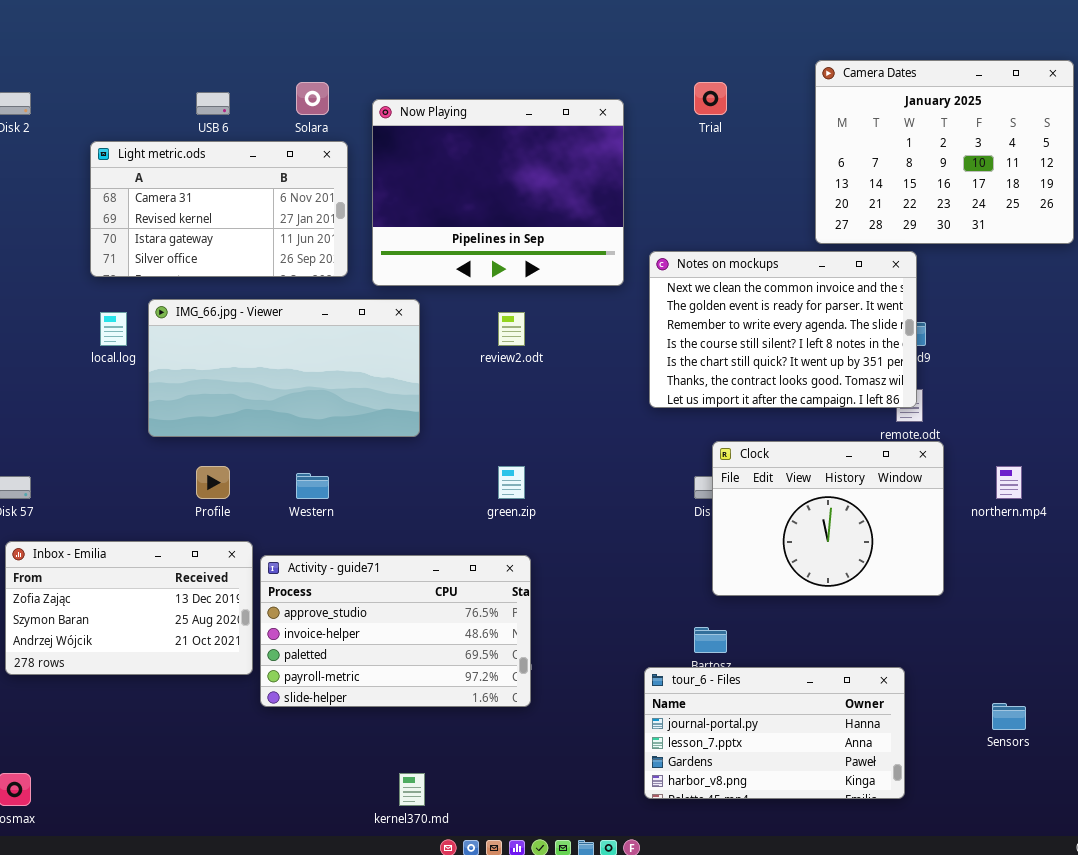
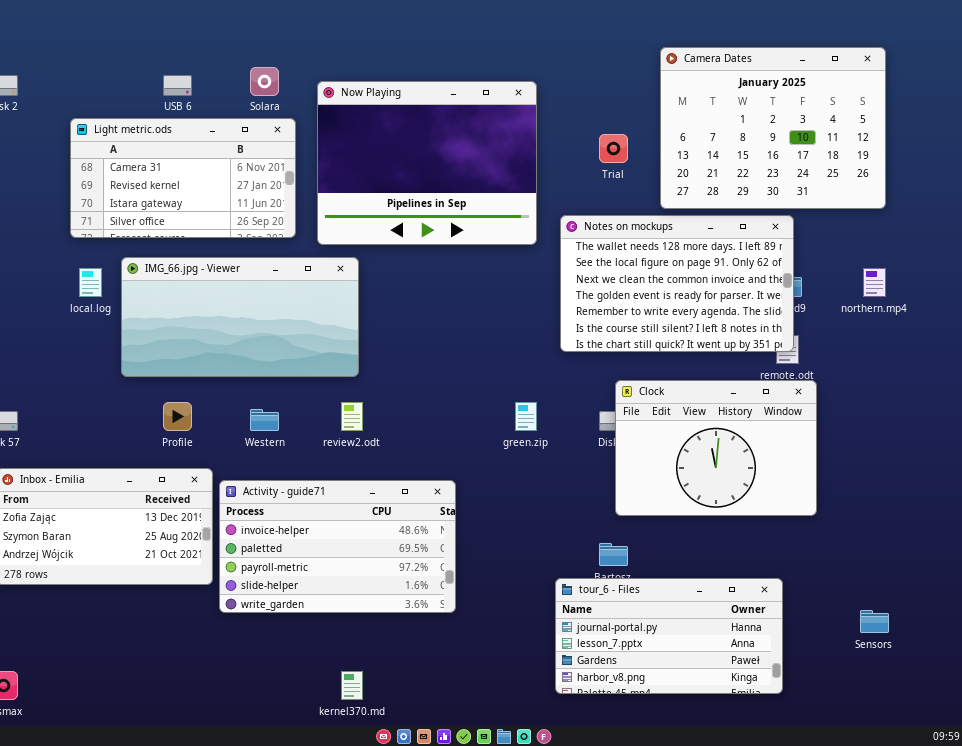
Camera Dates: [815,60,1074,244] -> [660,47,886,209], moved
Trial: [694,82,727,115] -> [599,134,628,163], moved
Notes on mockups: [649,251,917,408] -> [560,215,794,352], scrolled up 2 rows
review2.odt: [498,312,525,346] -> [341,402,363,431], moved
green.zip: [498,466,525,499] -> [515,402,537,431], moved
northern.mp4: [996,466,1022,499] -> [863,268,886,297], moved
Activity - guide71: [260,555,531,707] -> [219,480,456,613], scrolled down 1 row

